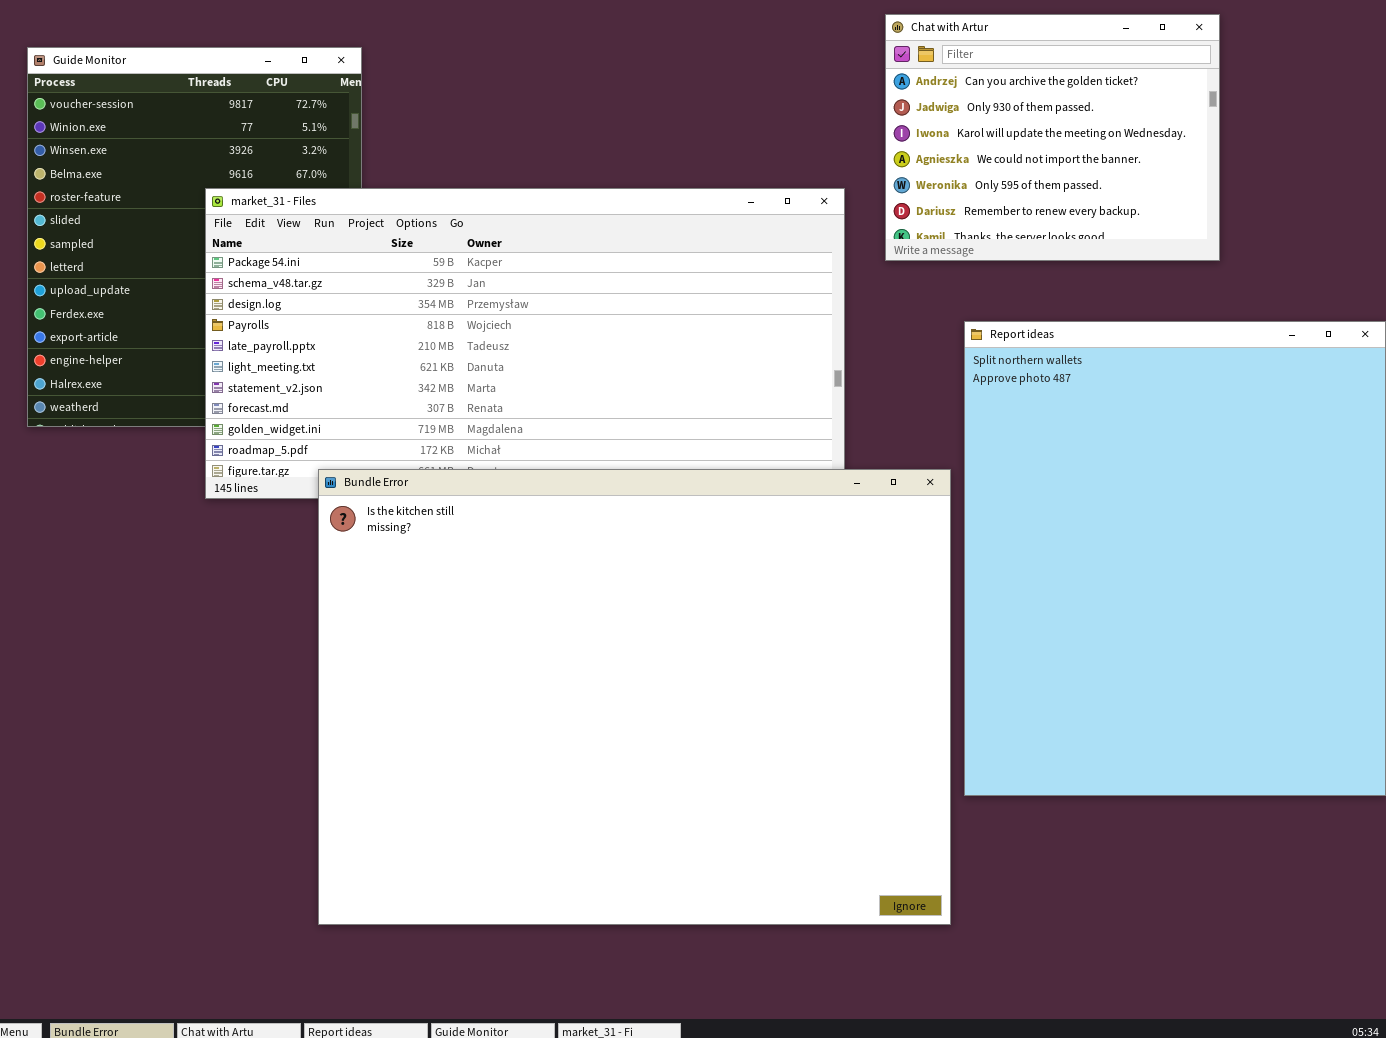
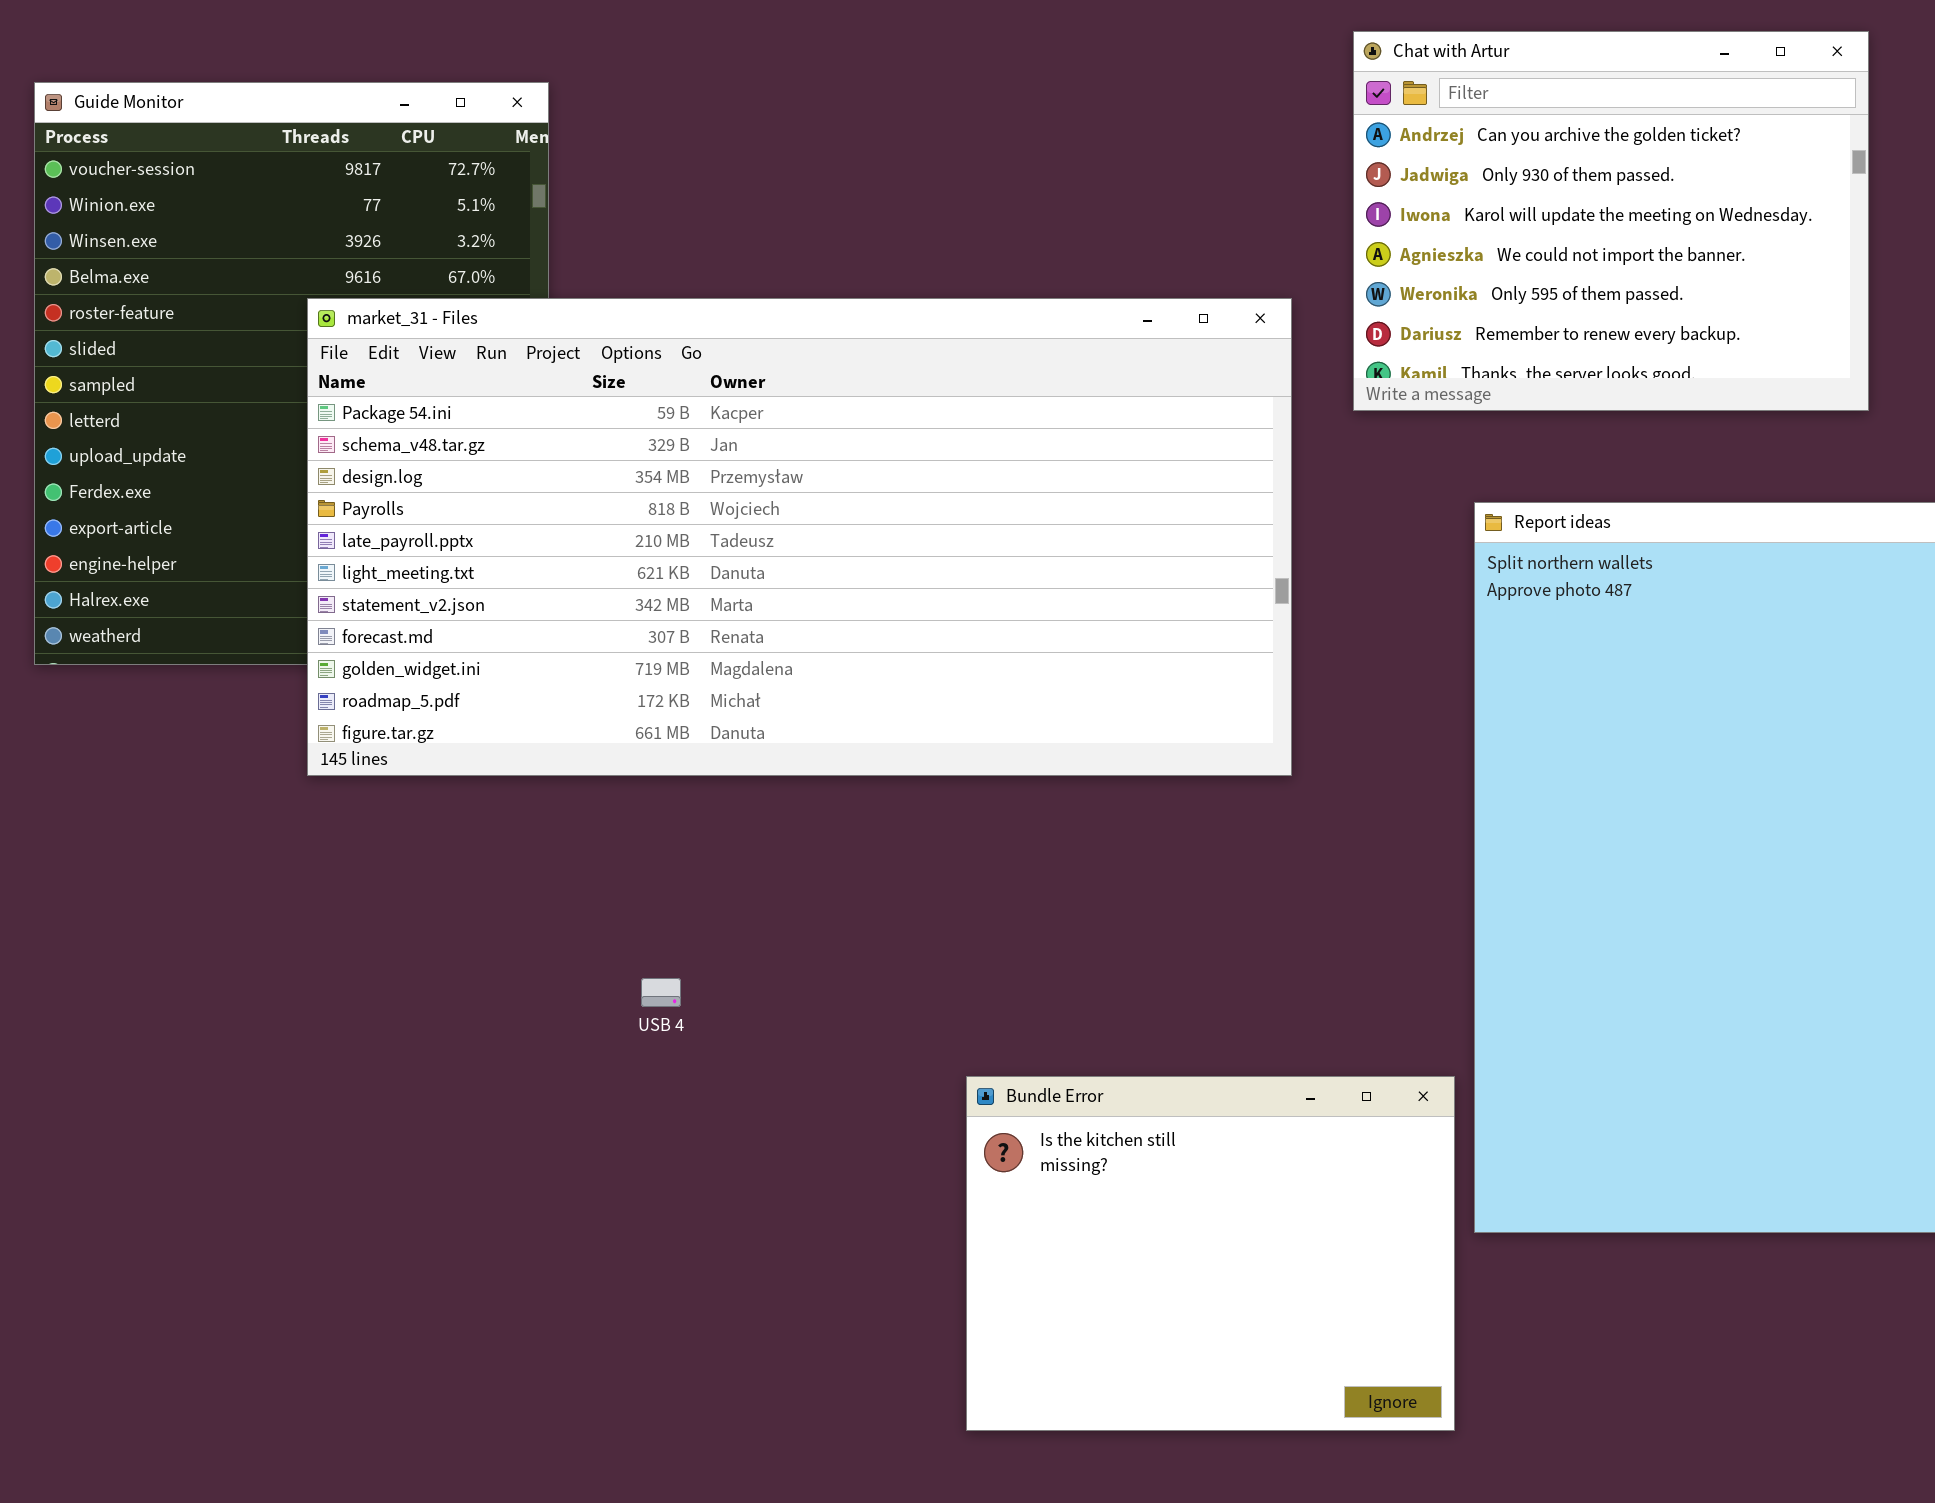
Bundle Error: [318,469,951,925] -> [966,1076,1455,1431], resized

